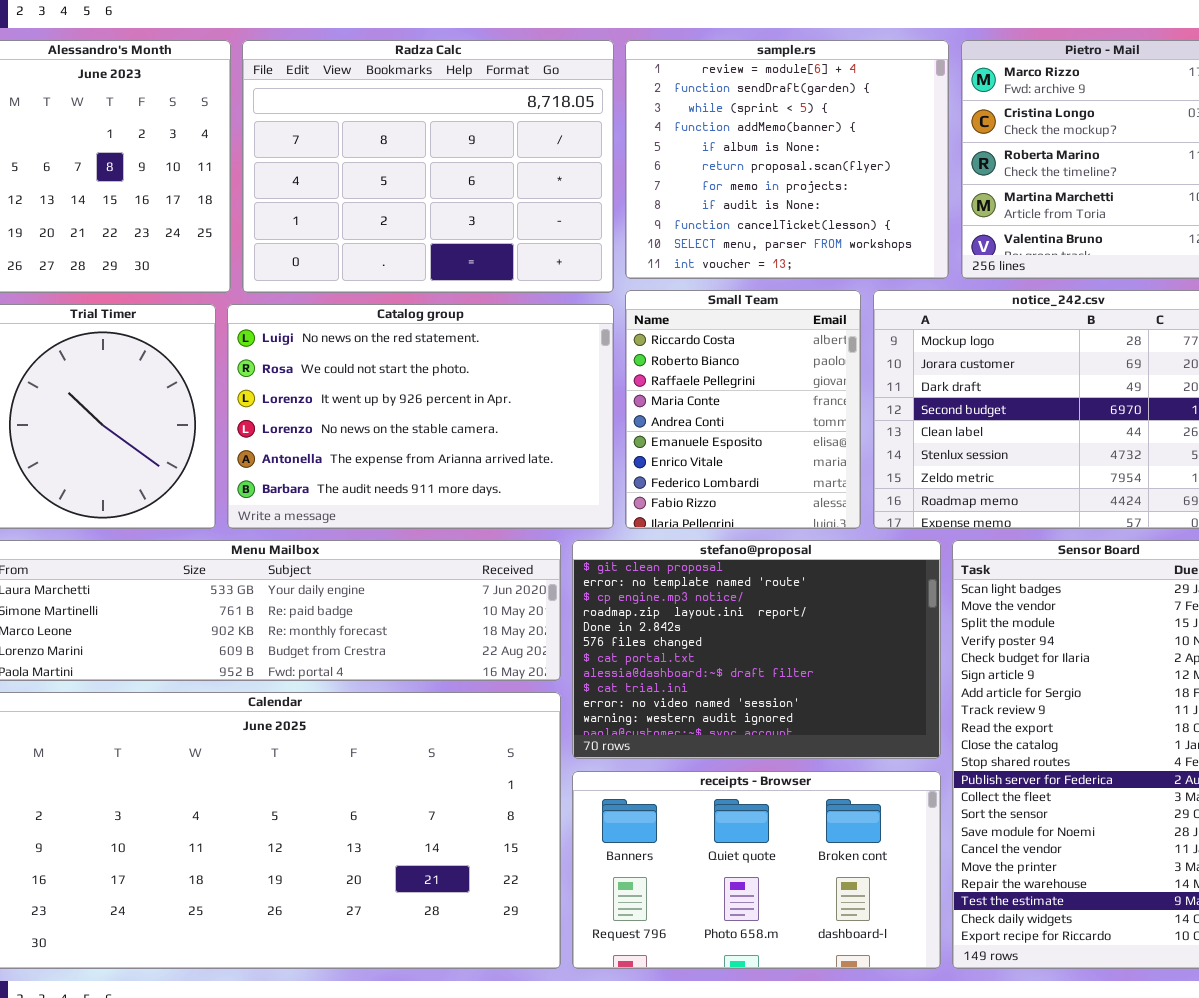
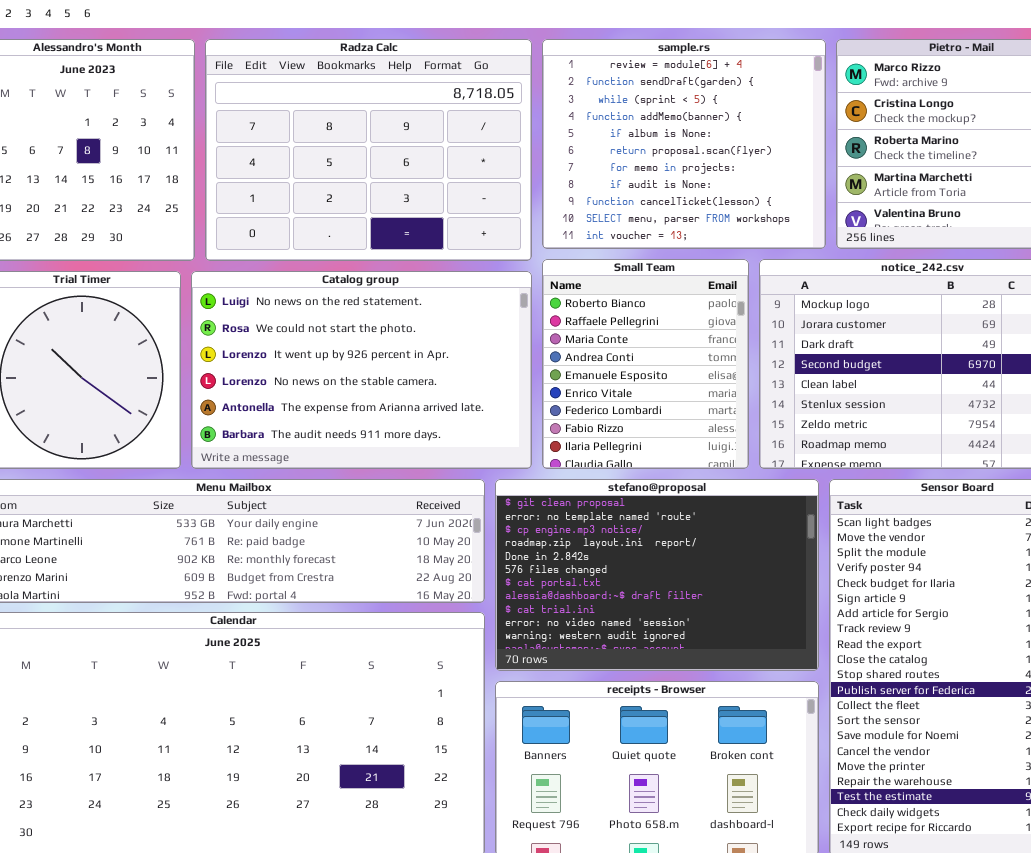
Small Team: [625,290,861,529] -> [542,259,749,469], scrolled down 1 row

